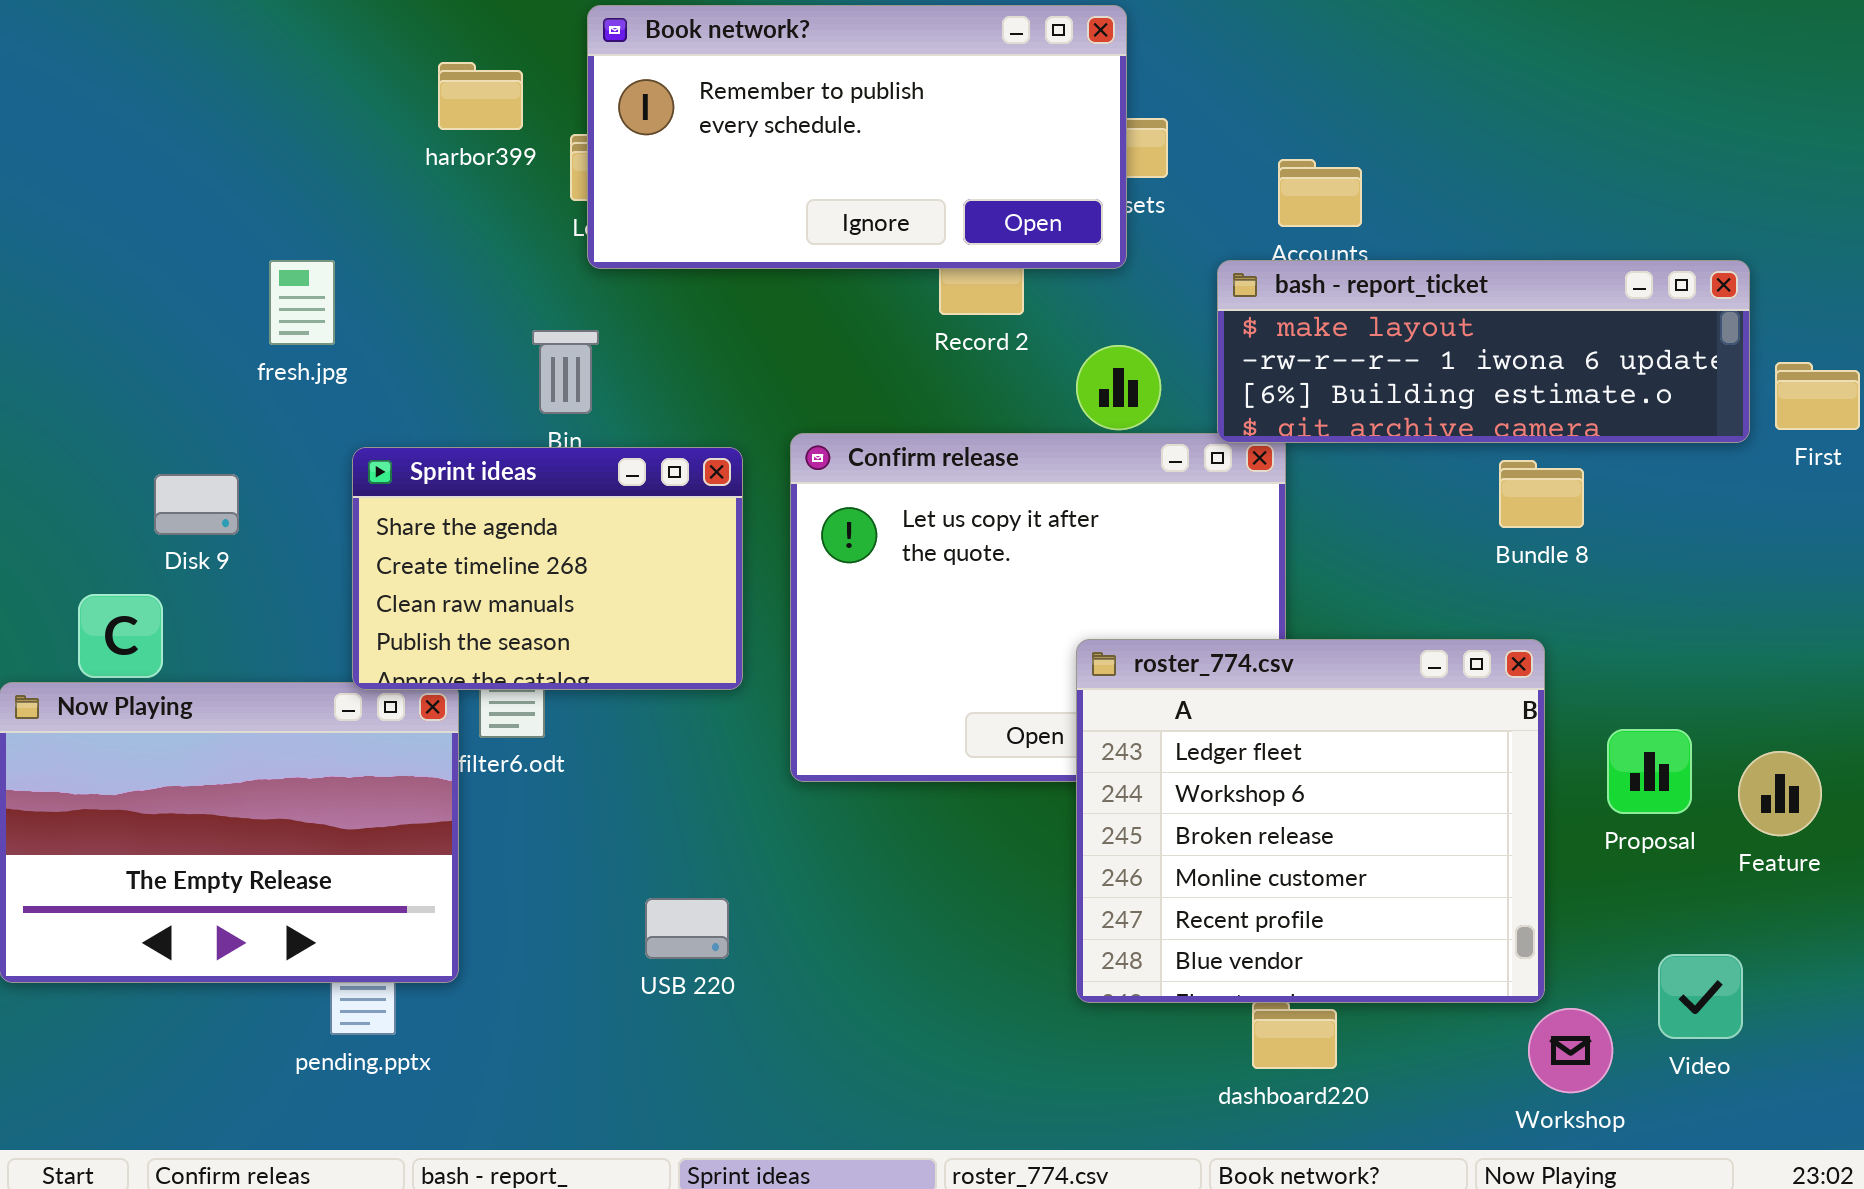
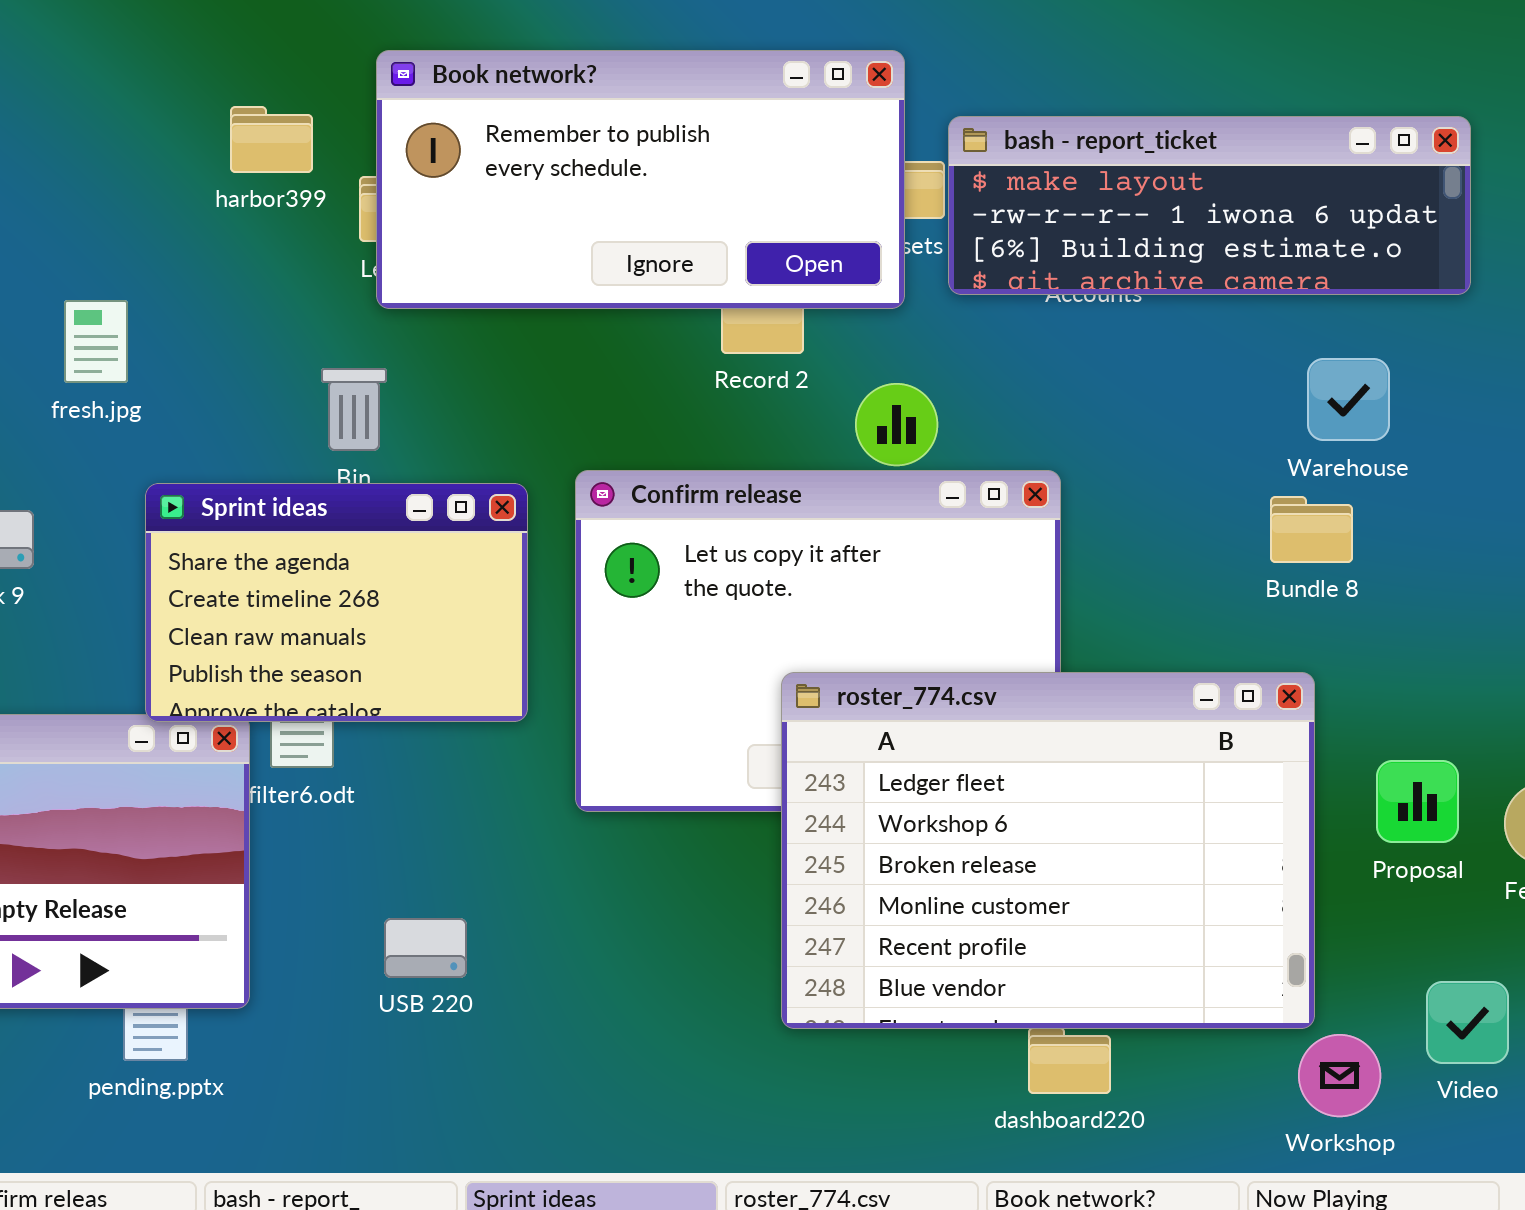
bash - report_ticket: [1217,260,1750,443] -> [948,116,1471,295], moved
roster_774.csv: [1076,639,1545,1003] -> [781,672,1315,1029], resized
USB 220: [645,898,729,959] -> [384,918,467,978], moved

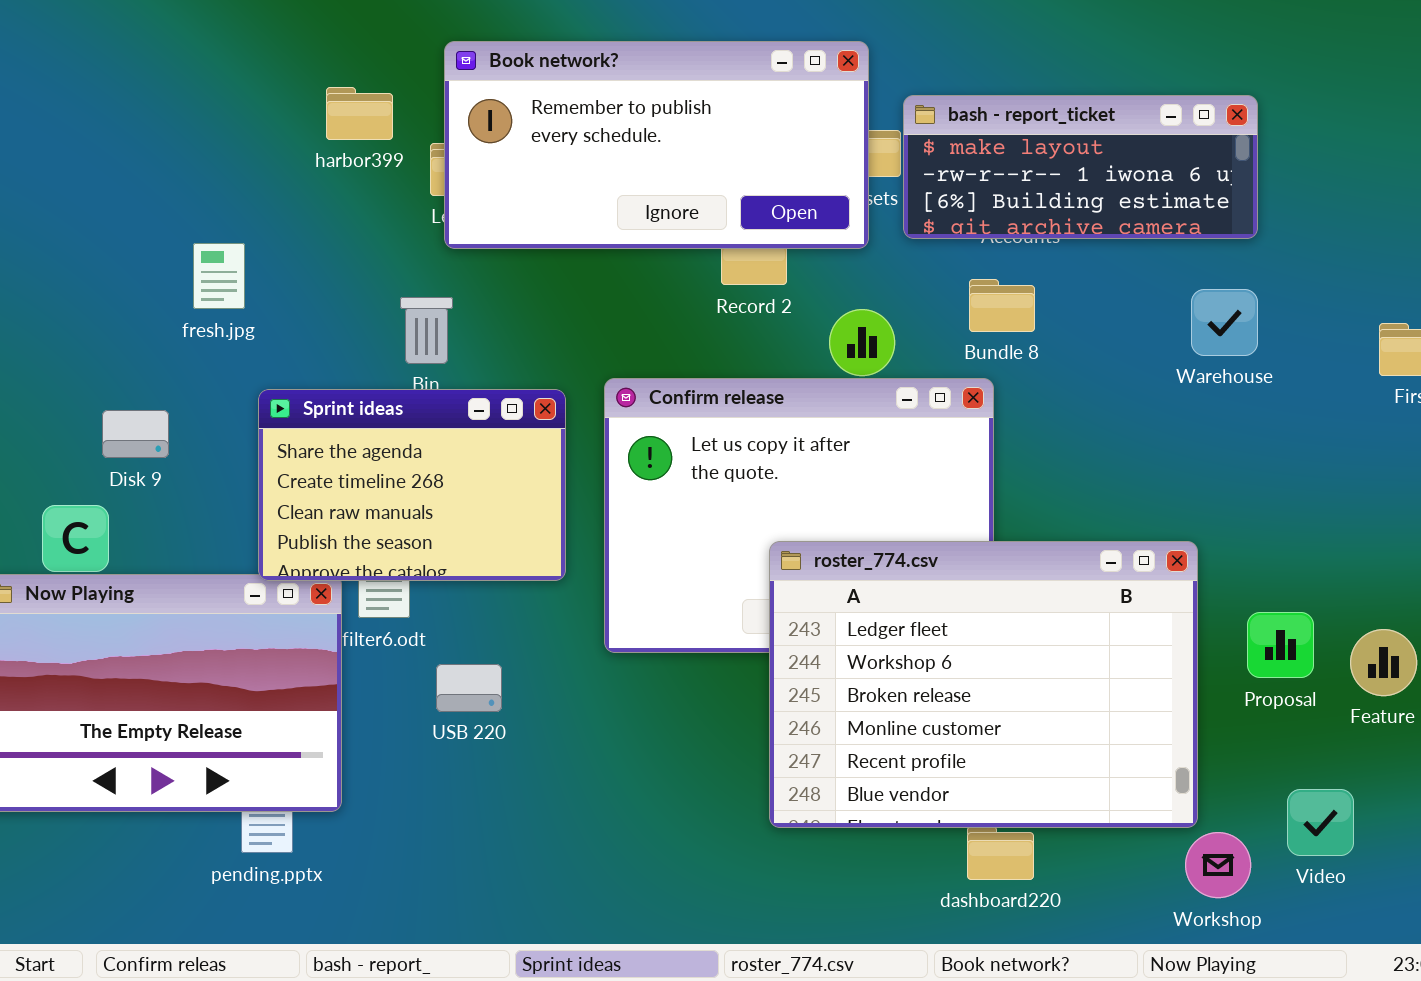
bash - report_ticket: [948,116,1471,295] -> [903,95,1258,239], resized
Bundle 8: [1270,496,1353,563] -> [969,279,1035,332], moved
USB 220: [384,918,467,978] -> [436,664,502,712], moved

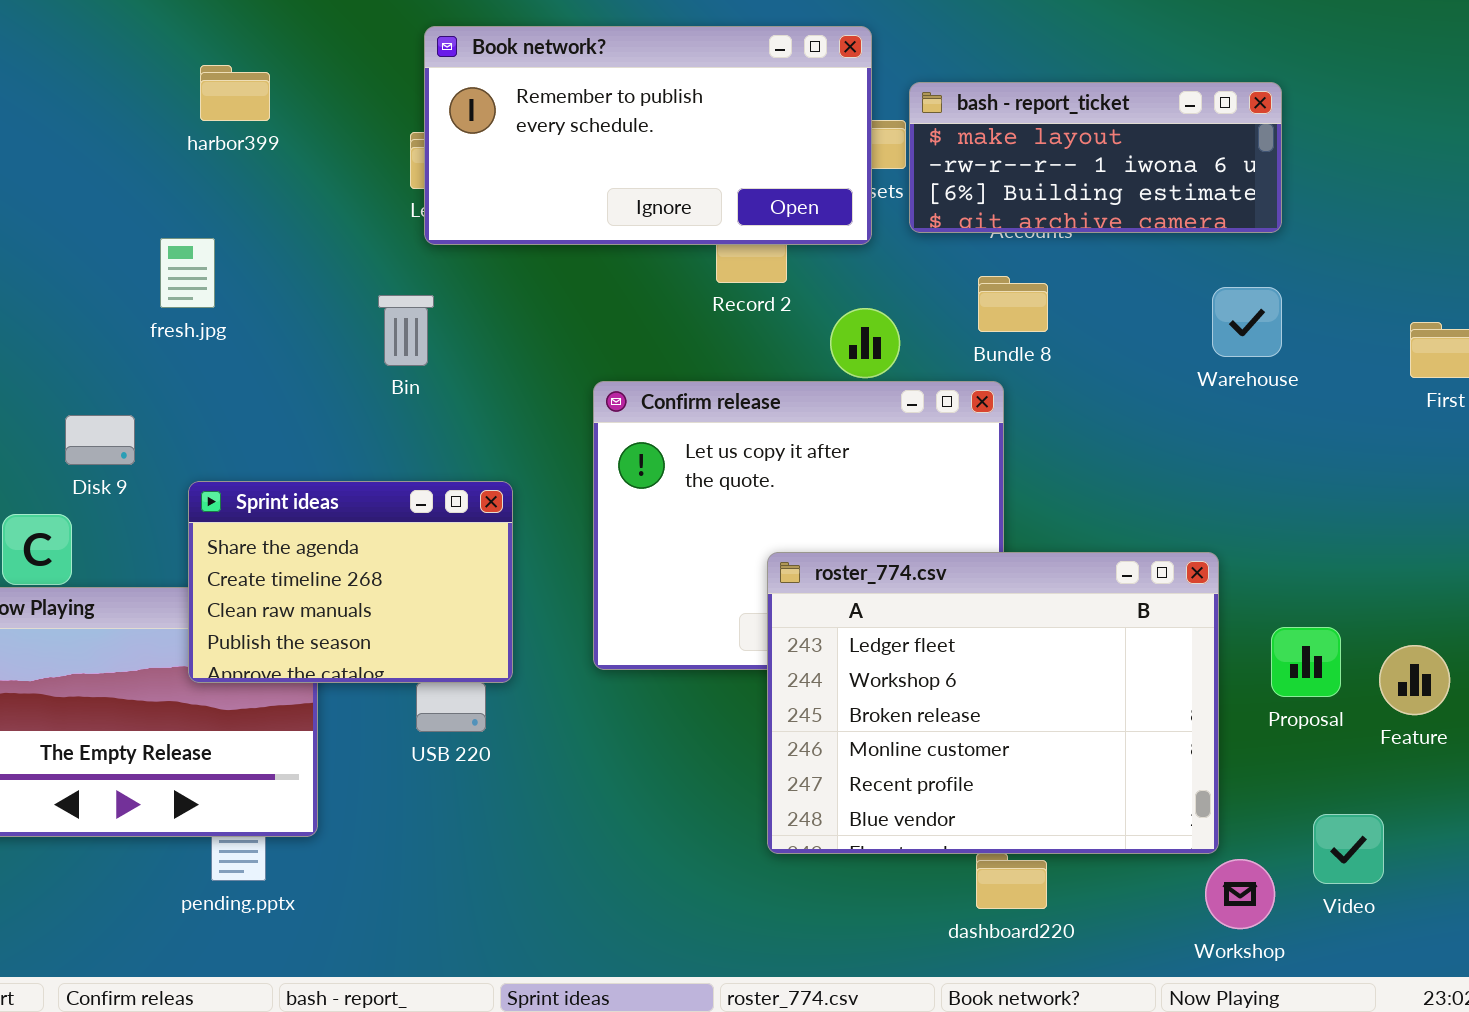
harbor399: [326,87,393,140] -> [200,65,270,121], moved
Sprint ideas: [258,389,566,581] -> [188,481,513,683], moved

